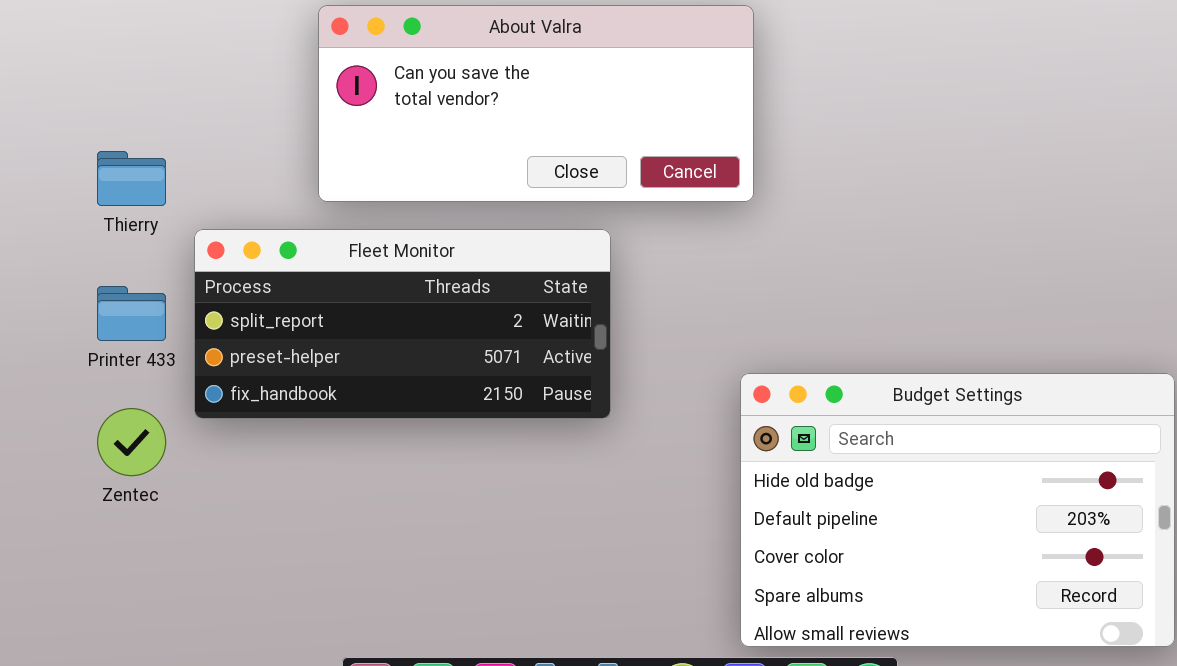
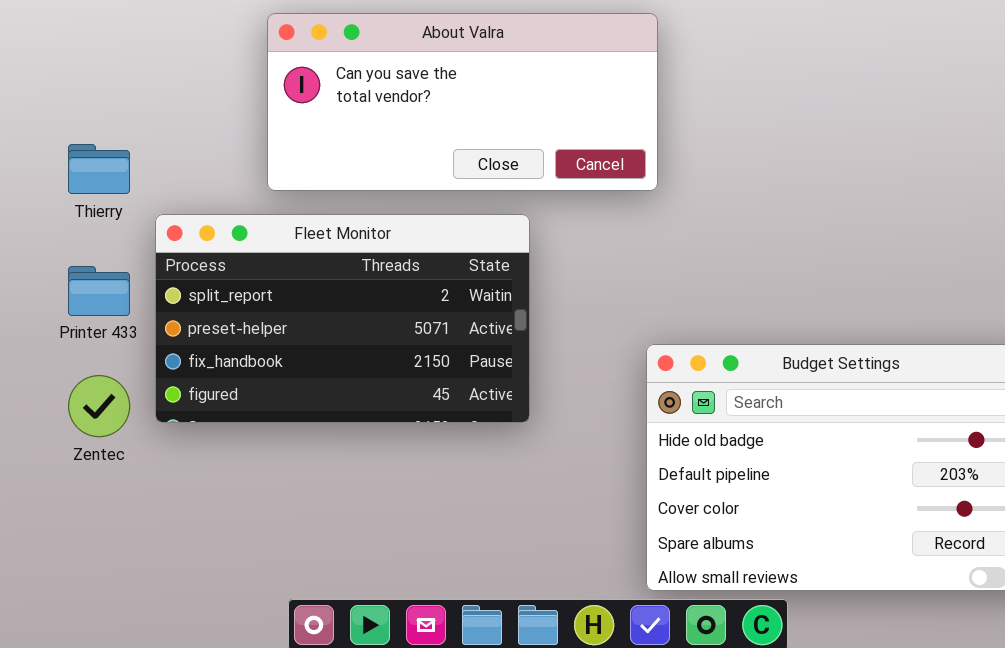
Fleet Monitor: [194,229,611,419] -> [155,214,530,423], resized

